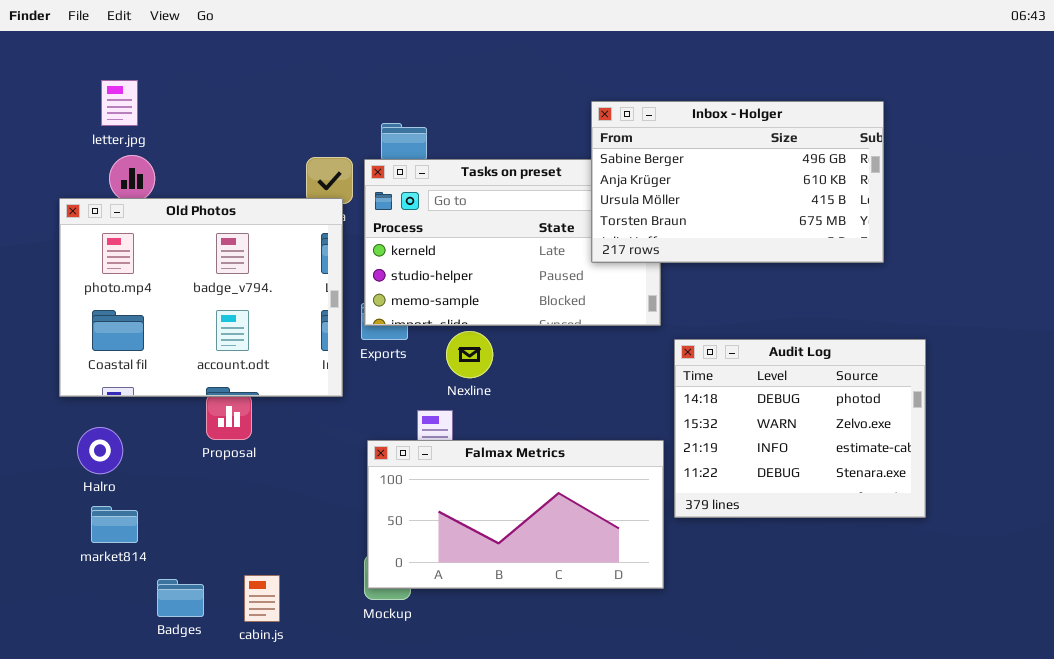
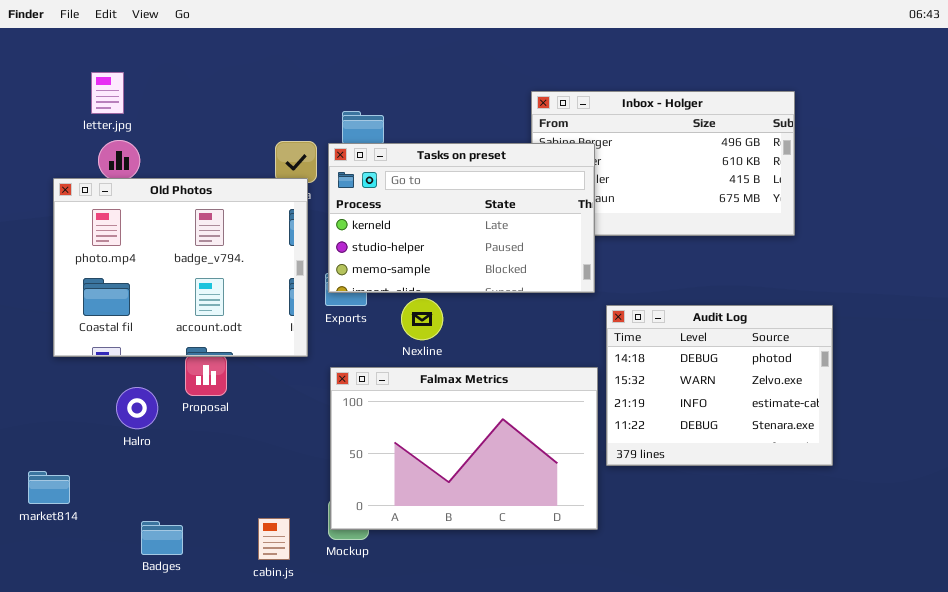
Tasks on preset: [364,159,661,326] -> [328,143,595,293], raised
Halro: [77,427,123,474] -> [116,387,158,429], moved
Falmax Metrics: [367,440,664,589] -> [330,367,598,530], resized
market814: [91,506,138,543] -> [28,471,70,504], moved
cabin.js: [244,575,280,622] -> [258,518,290,560], moved

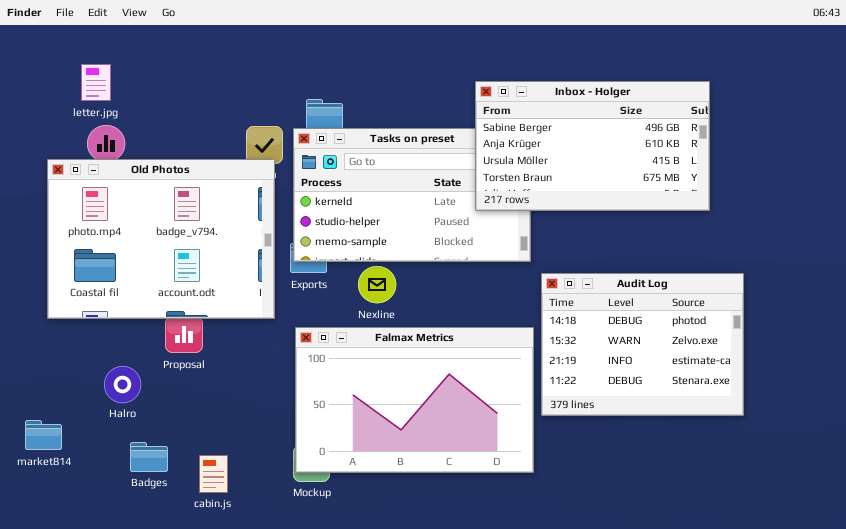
Inbox - Holger: [531,91,795,236] -> [475,81,710,211], raised
Halro: [116,387,158,429] -> [104,366,141,403], moved
cabin.js: [258,518,290,560] -> [199,455,228,493], moved
Badges: [141,521,183,555] -> [130,442,168,472], moved

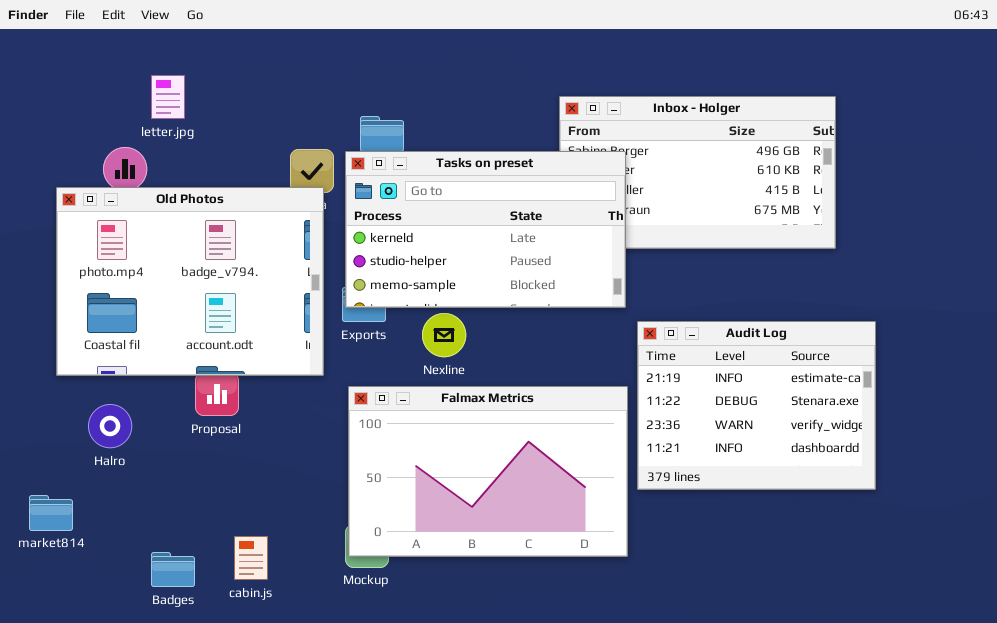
letter.jpg: [81,64,111,101] -> [151,75,185,119], moved
Tasks on preset: [293,128,531,262] -> [345,151,626,308], raised
Audit Log: [541,273,744,416] -> [637,321,876,490], scrolled down 2 rows
Halro: [104,366,141,403] -> [88,404,132,448], moved
Badges: [130,442,168,472] -> [151,552,195,587], moved

